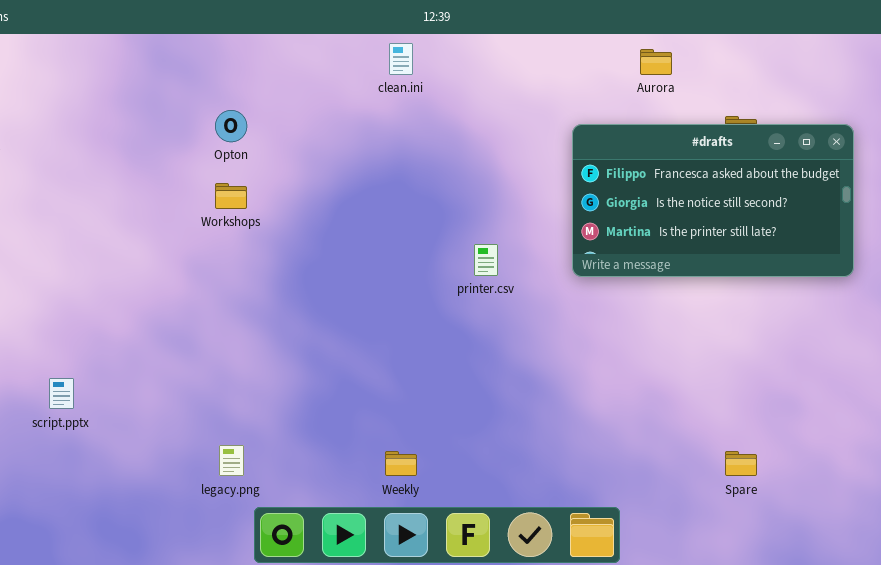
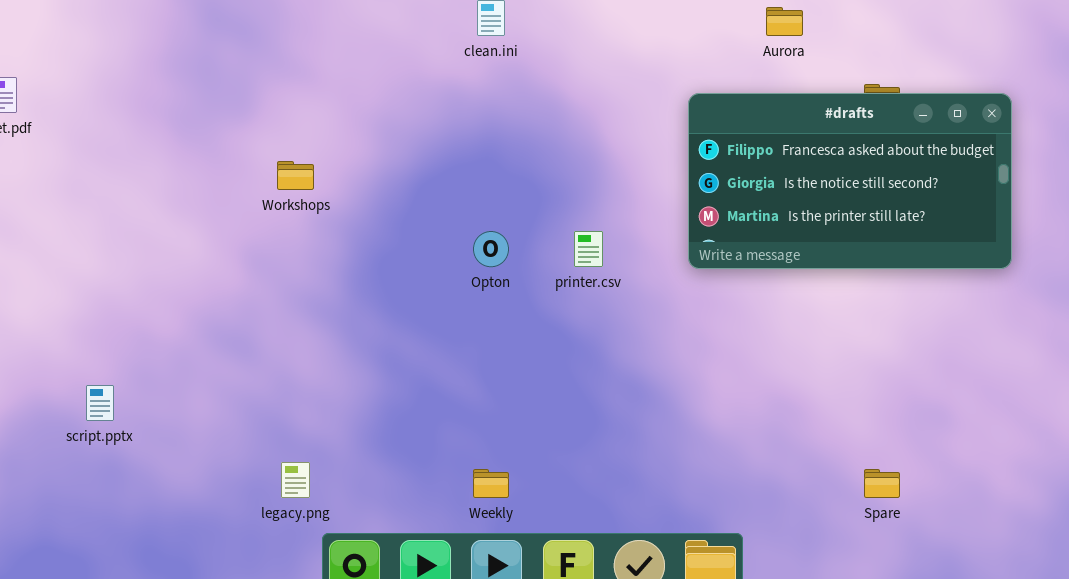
Opton: [215,110,247,142] -> [473,231,509,267], moved

